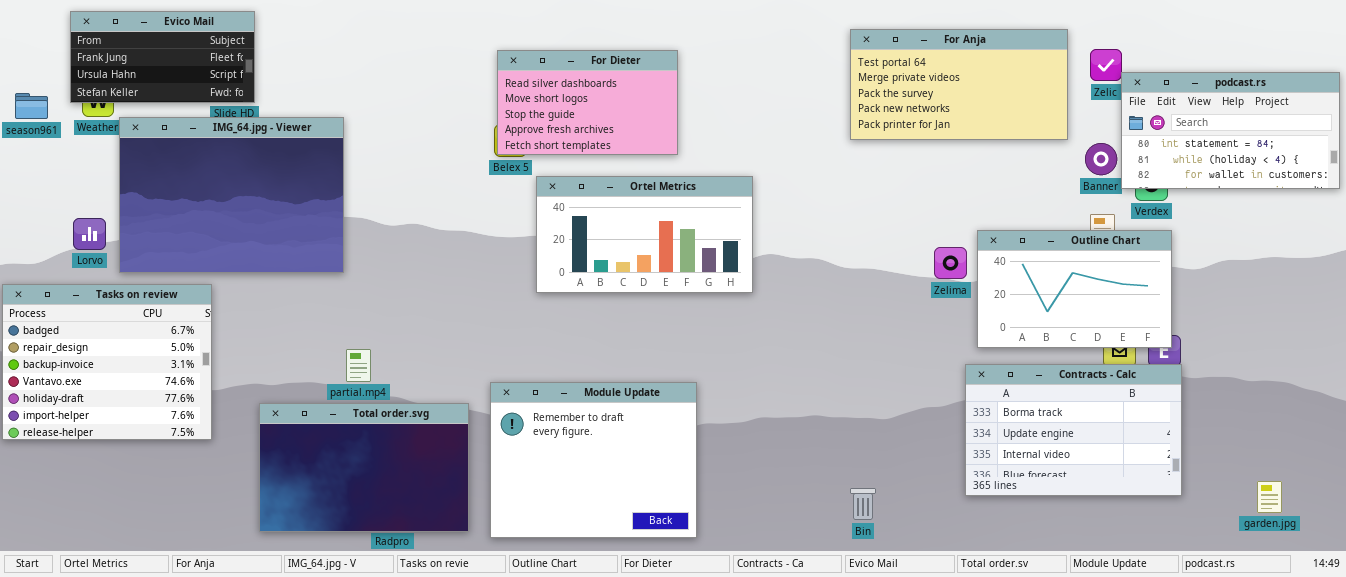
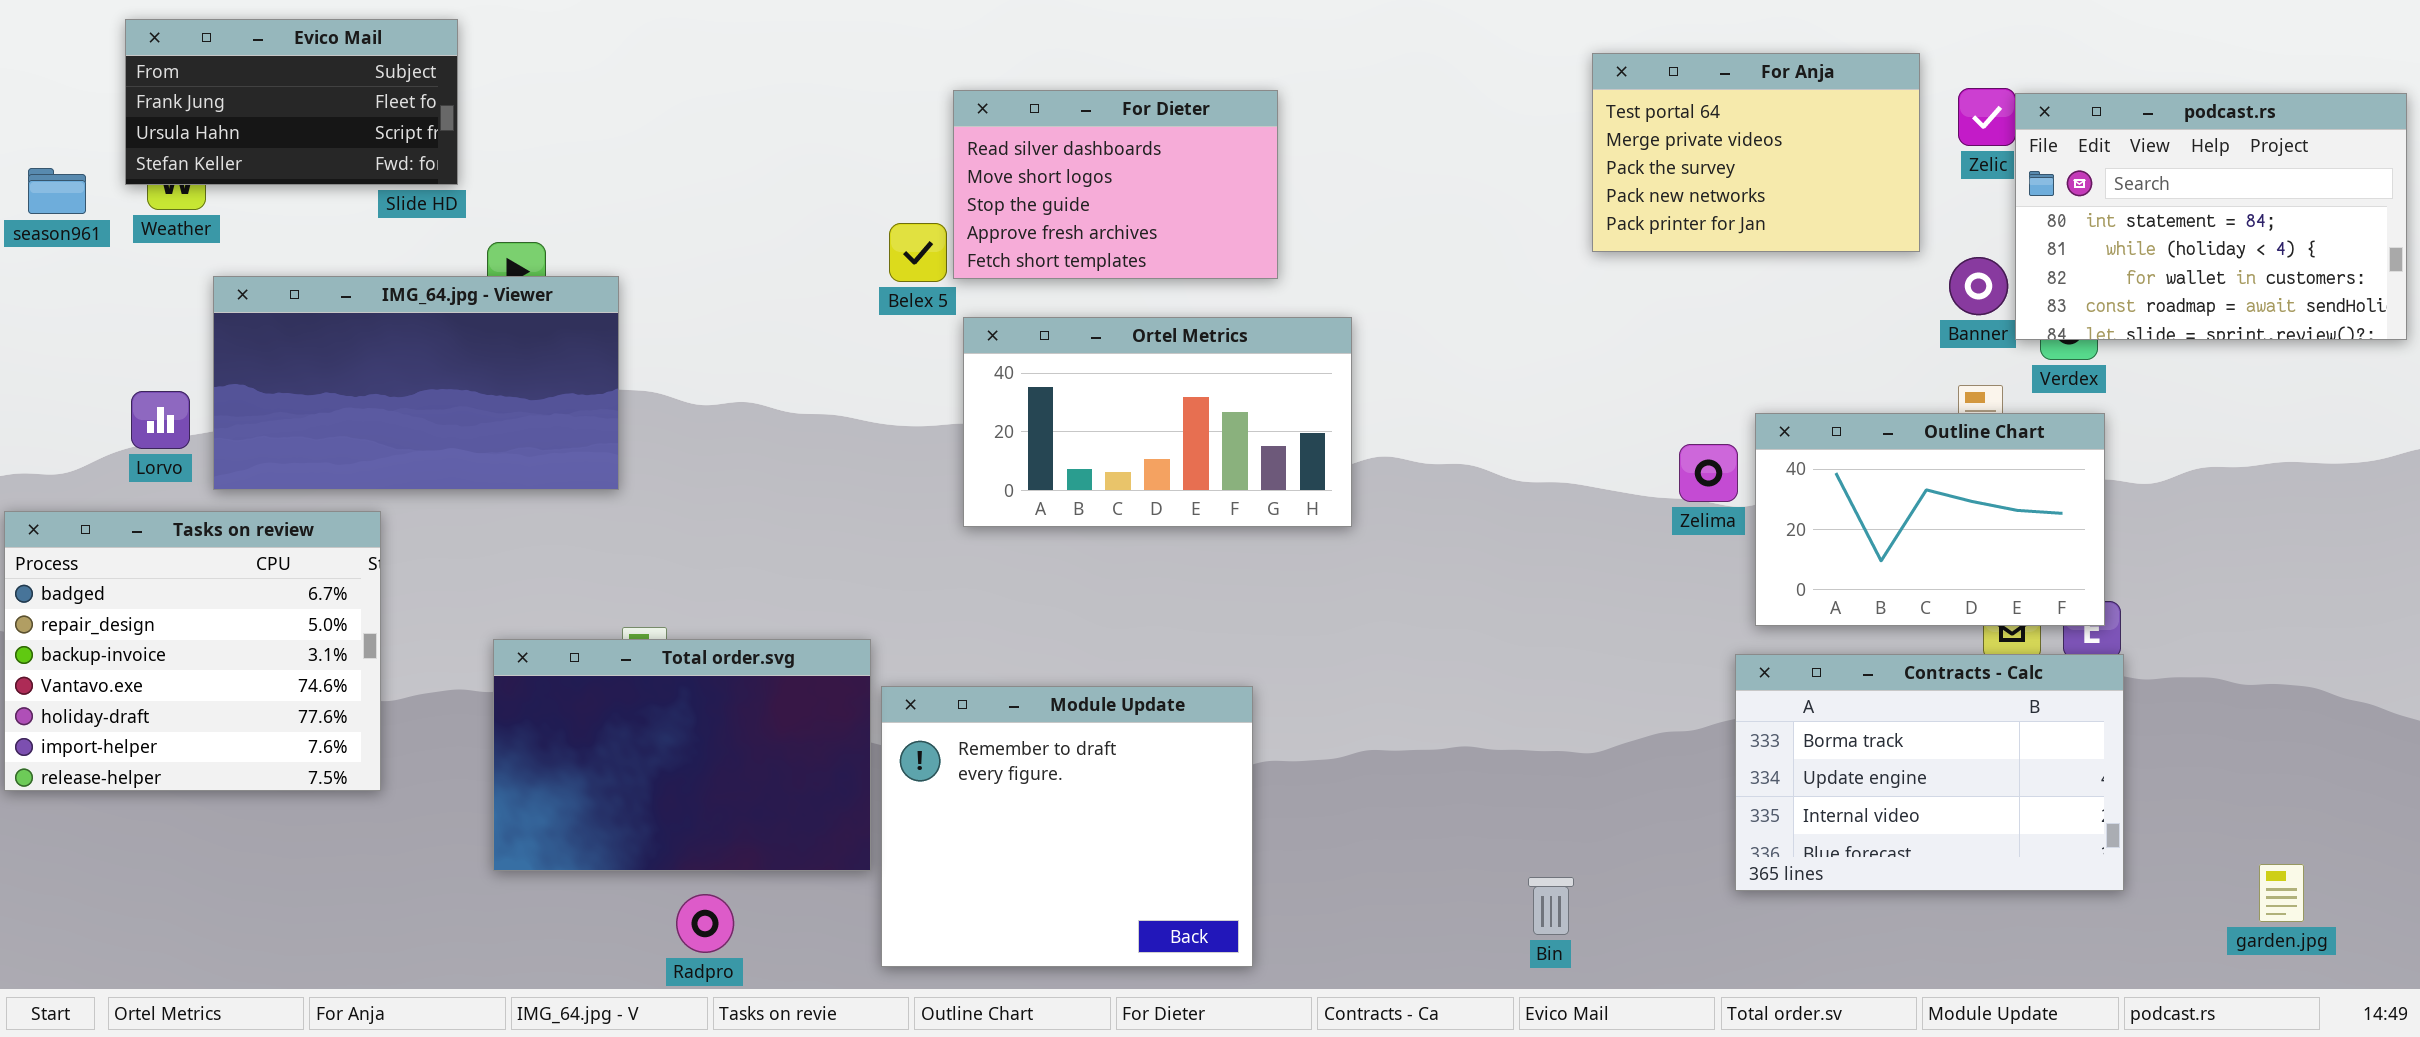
For Anja: [850,29,1068,140] -> [1592,53,1920,252], resized
For Dieter: [497,50,678,155] -> [953,90,1278,279], moved
podcast.rs: [1121,72,1340,189] -> [2015,93,2407,340], resized
IMG_64.jpg - Viewer: [119,117,344,273] -> [213,276,619,490], resized
Total order.svg: [259,403,469,532] -> [493,639,871,871], moved

